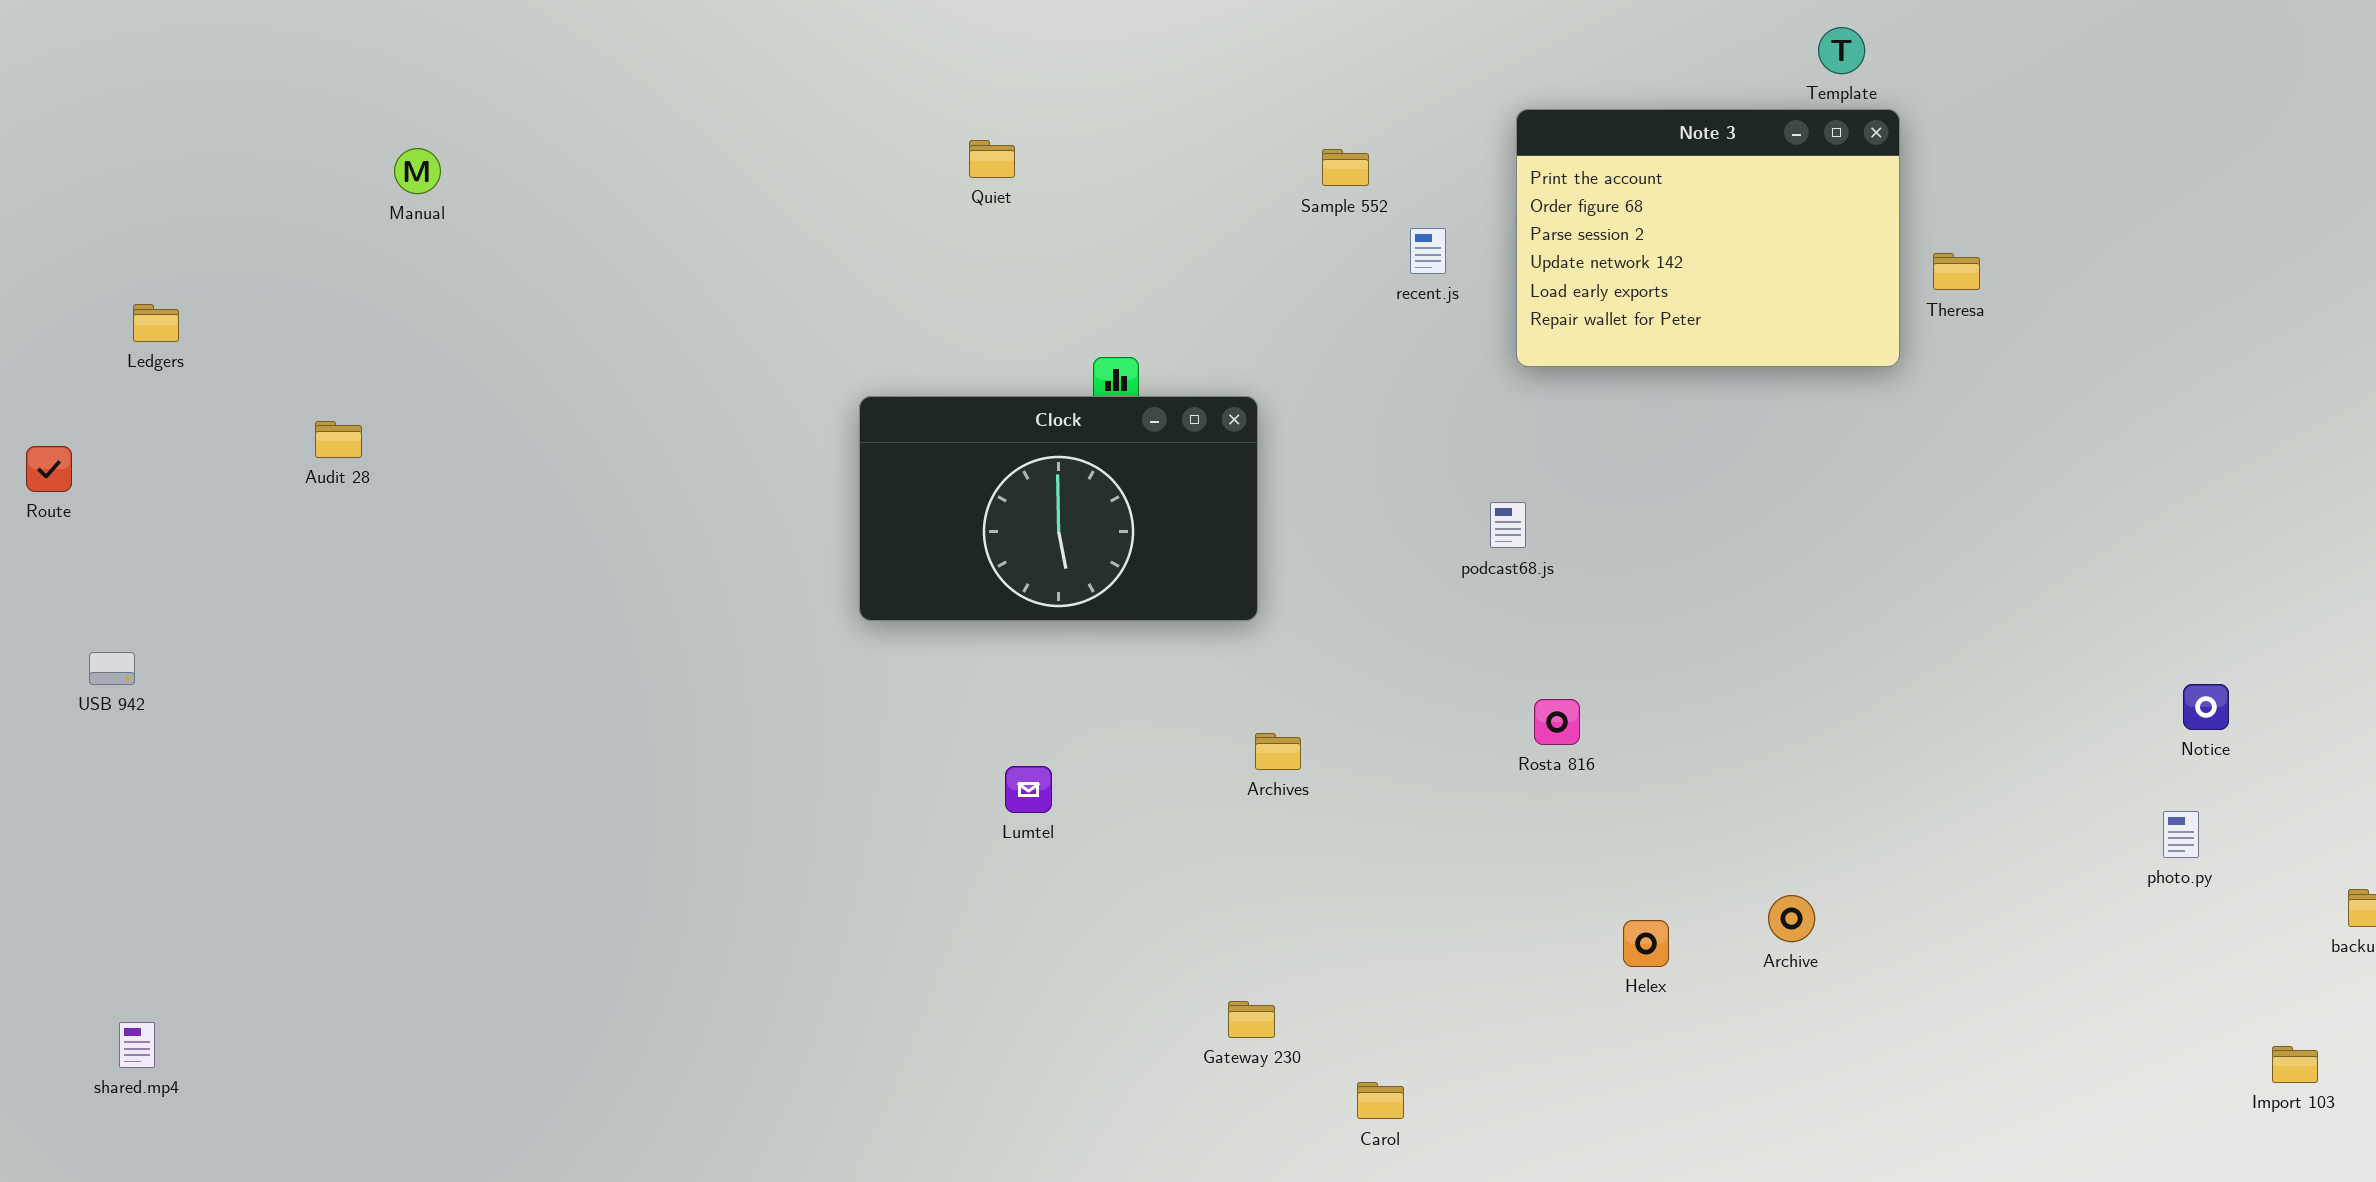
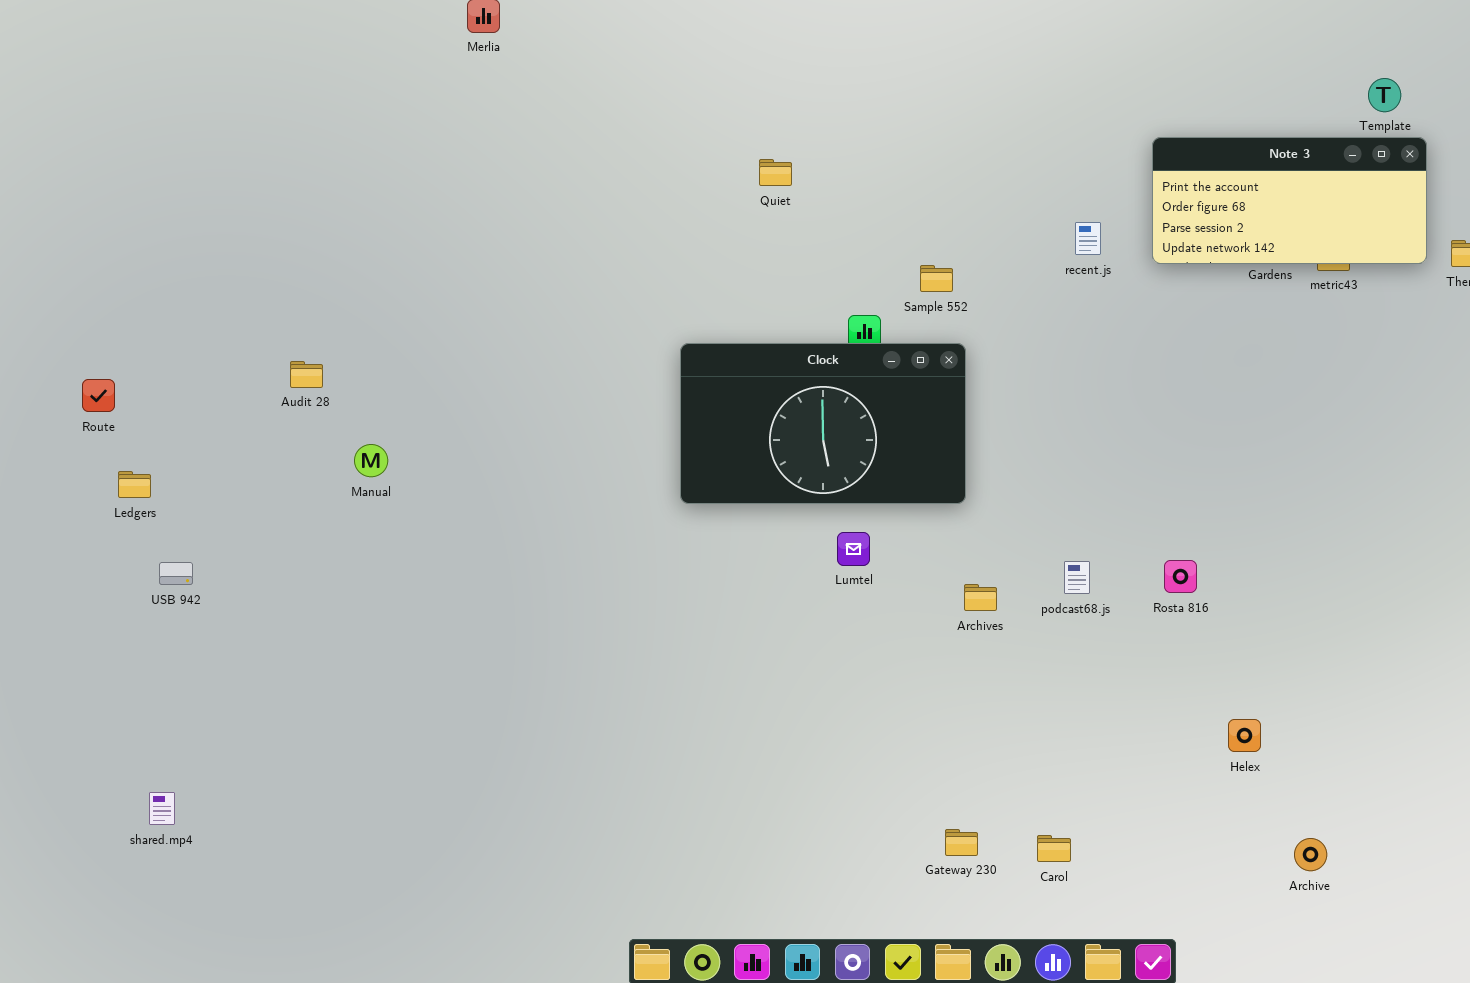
Note 3: [1516,109,1900,367] -> [1152,137,1427,264], resized
Manual: [394,148,441,194] -> [354,444,388,477], moved
Sample 552: [1322,149,1369,186] -> [920,265,953,292], moved
Ledgers: [133,304,179,342] -> [118,471,151,498], moved
podcast68.js: [1490,502,1526,548] -> [1064,561,1090,594], moved
USB 942: [89,652,135,685] -> [159,562,193,585], moved
Lumtel: [1005,766,1052,813] -> [837,532,870,566], moved
Archive: [1768,895,1815,942] -> [1294,838,1327,871], moved
Gateway 230: [1228,1001,1275,1038] -> [945,829,978,856], moved

